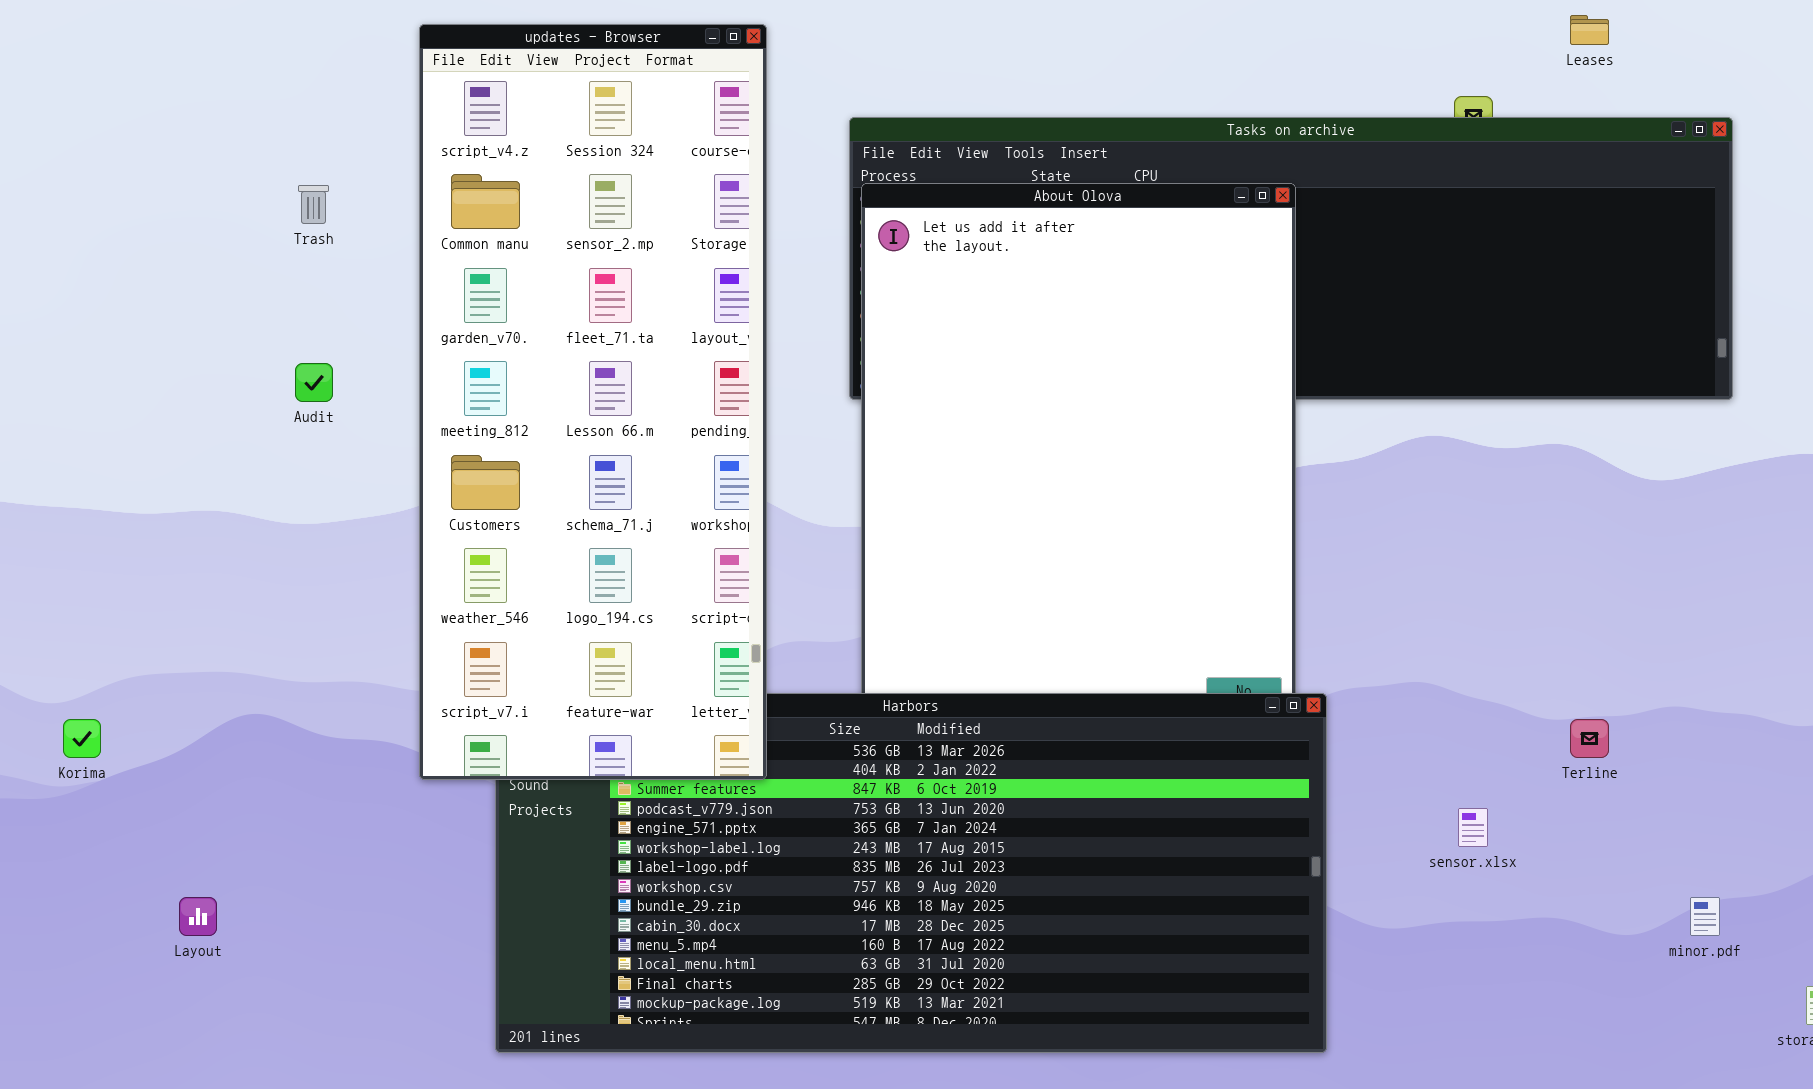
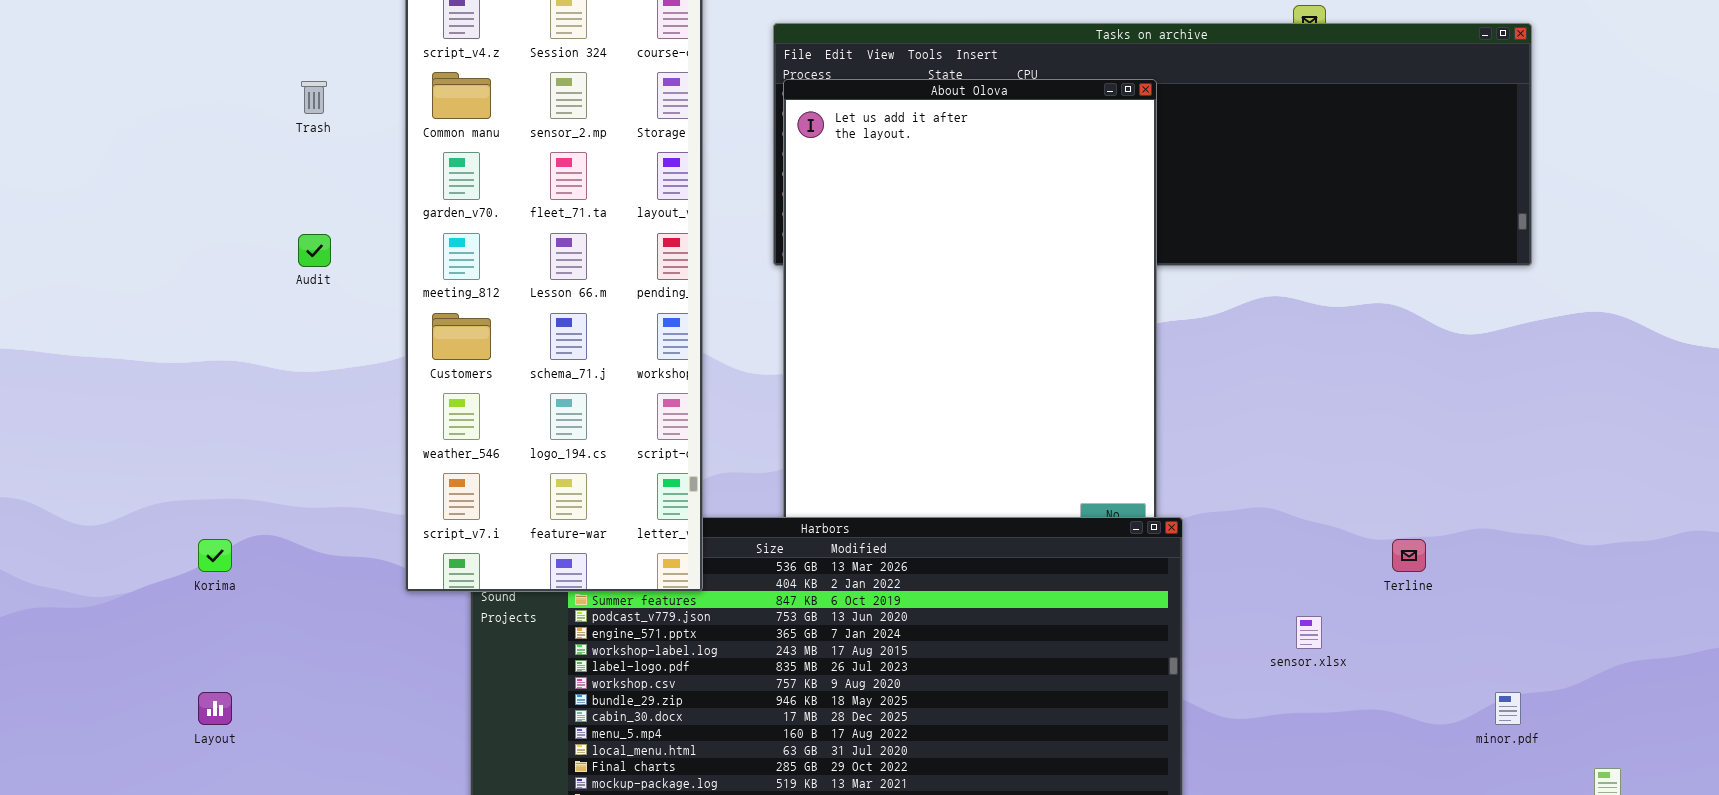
Korima: [63,719,101,758] -> [198,539,232,572], moved

